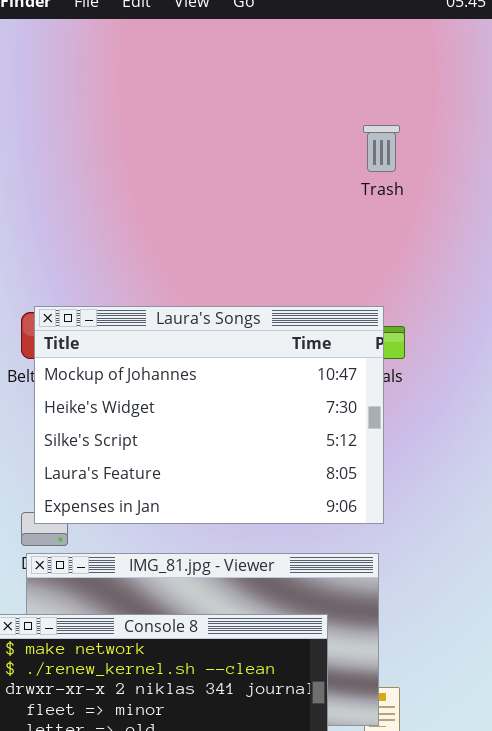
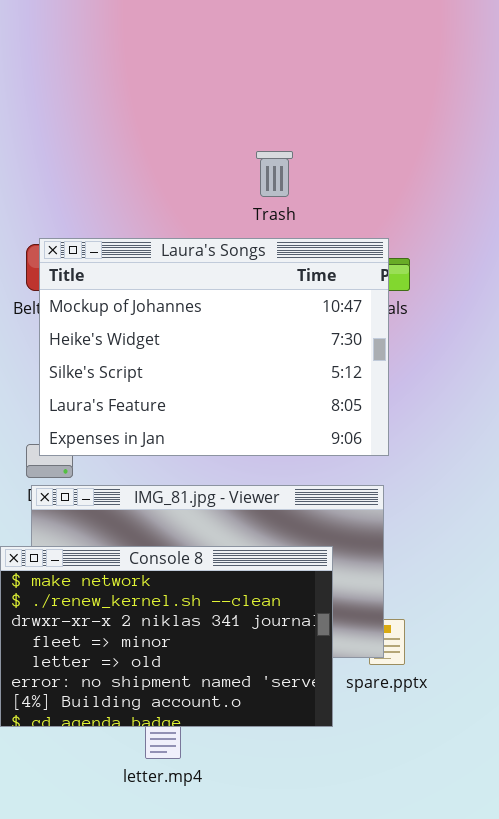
Trash: [363,125,400,172] -> [256,151,293,197], moved

